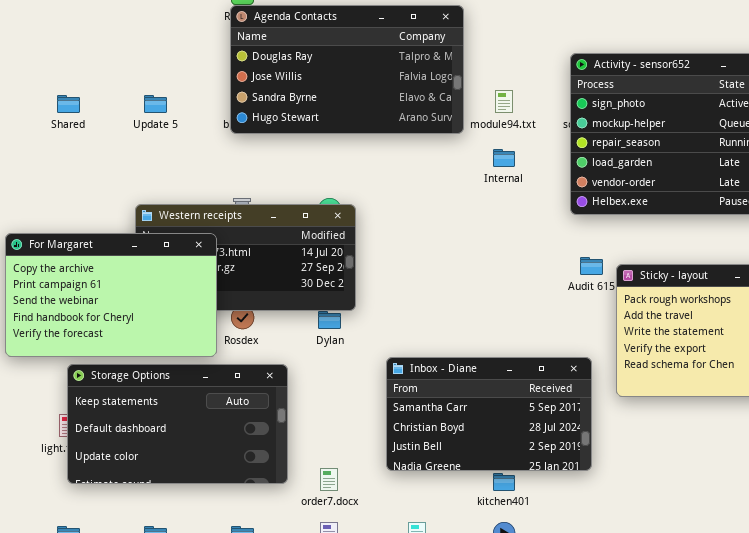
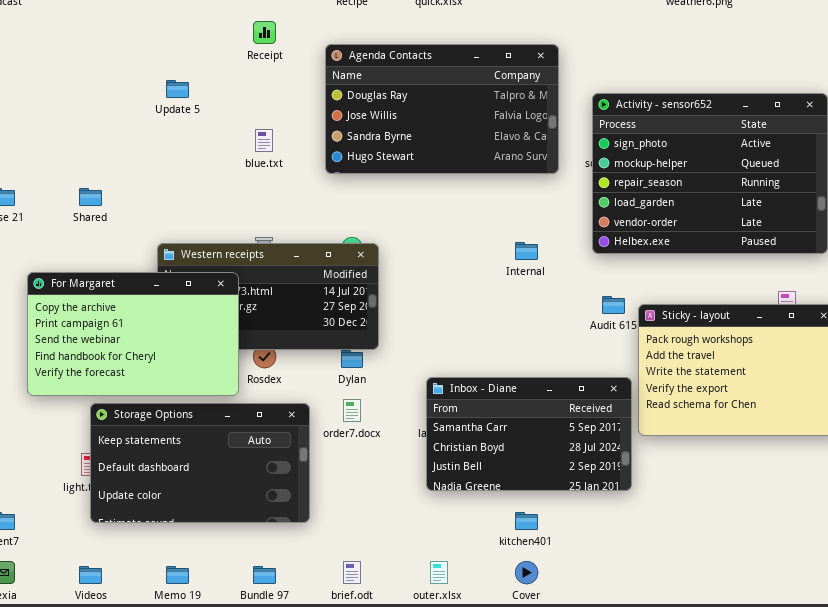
Agenda Contacts: [230,5,464,134] -> [325,44,559,174], moved
Shared: [57,95,80,113] -> [79,188,102,206], moved
Update 5: [144,95,167,113] -> [166,80,189,98], moved
Internal: [493,149,515,167] -> [515,242,538,260], moved
Inbox - Diane: [386,357,592,471] -> [426,377,632,491], moved
order7.docx: [320,468,338,491] -> [343,399,361,422], moved

